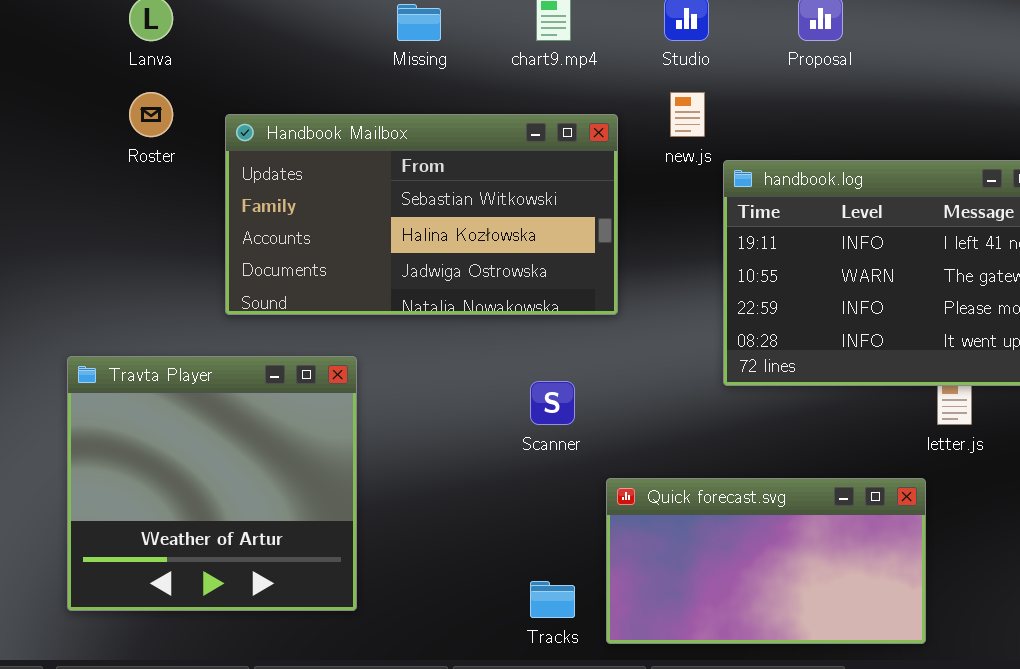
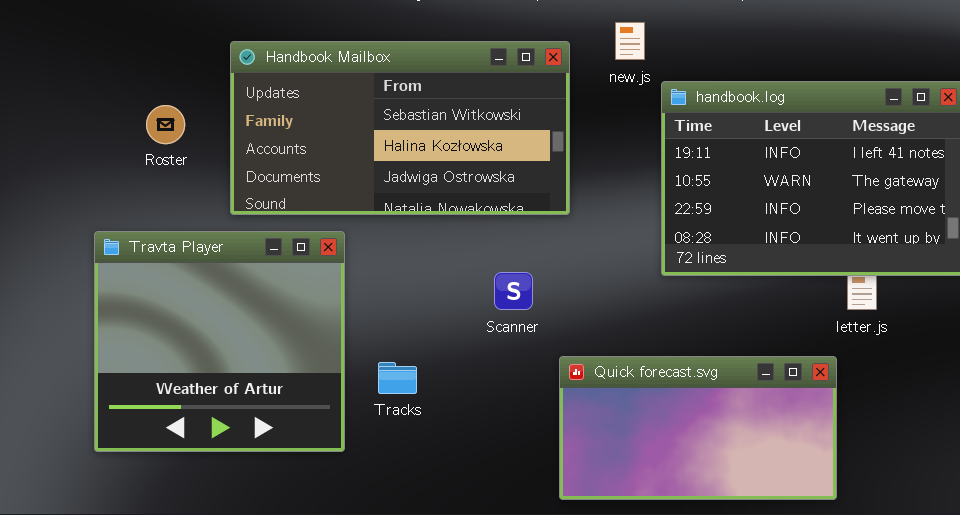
Roster: [129,92,173,137] -> [146,105,185,144], moved
Travta Player: [67,356,357,611] -> [94,231,345,452], moved
Tracks: [530,581,575,618] -> [378,362,417,394], moved

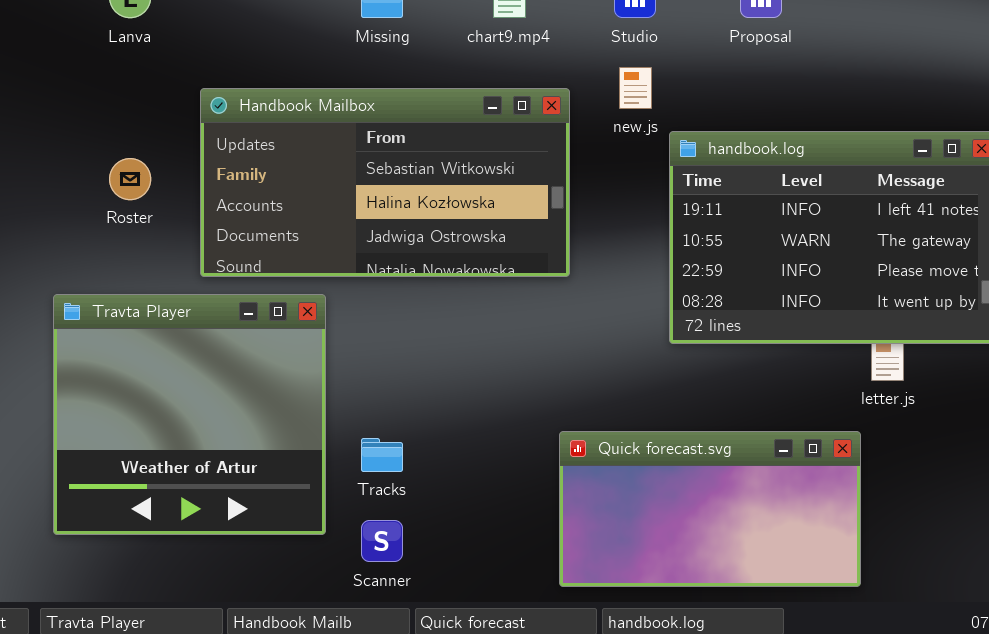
Scanner: [494,272,533,310] -> [361,520,403,562], moved

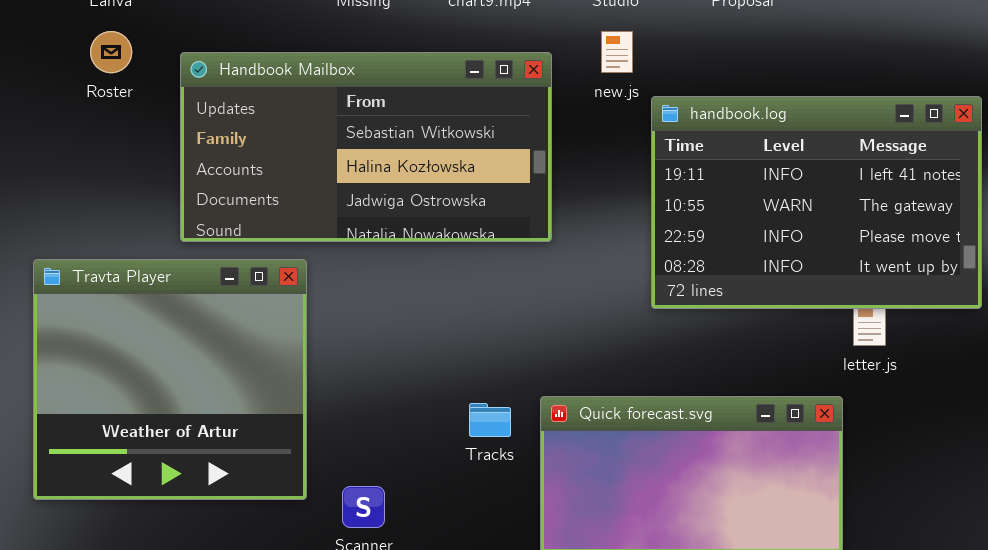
Roster: [109,158,151,200] -> [90,31,132,73], moved
Tracks: [361,438,403,472] -> [469,403,511,437], moved

